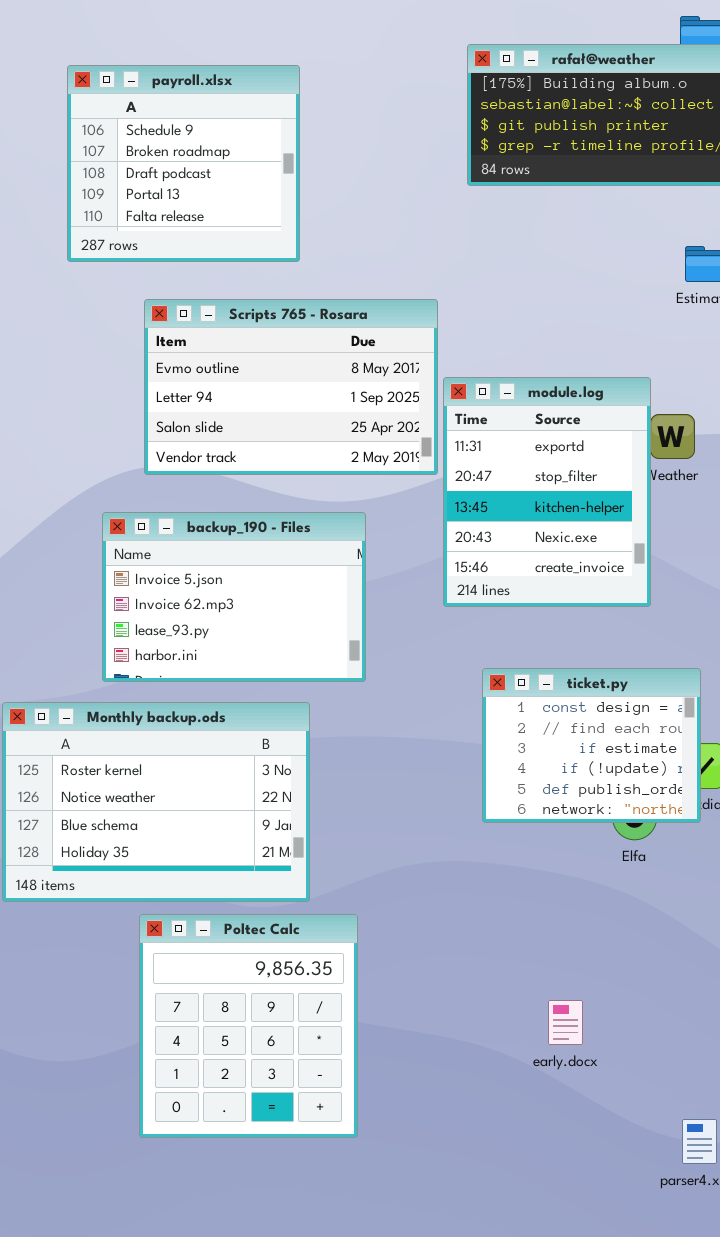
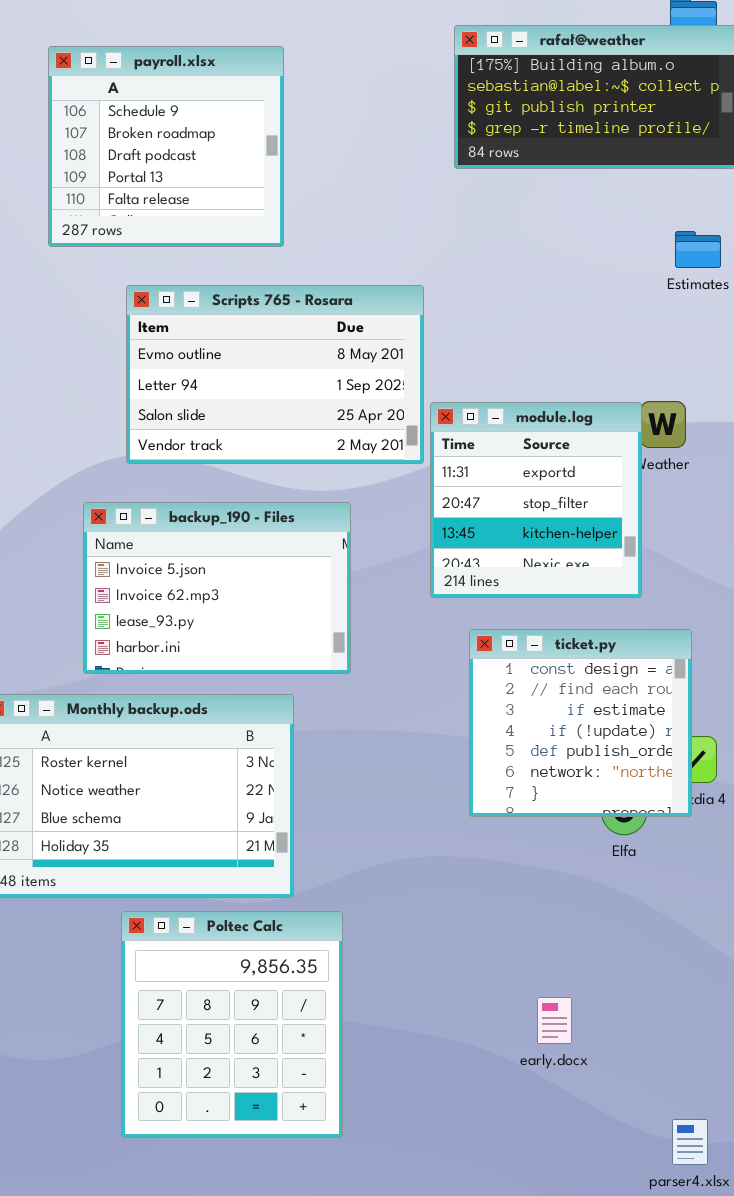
module.log: [443,377,651,607] -> [430,402,642,598], resized
ticket.py: [482,668,701,823] -> [469,629,692,817], resized

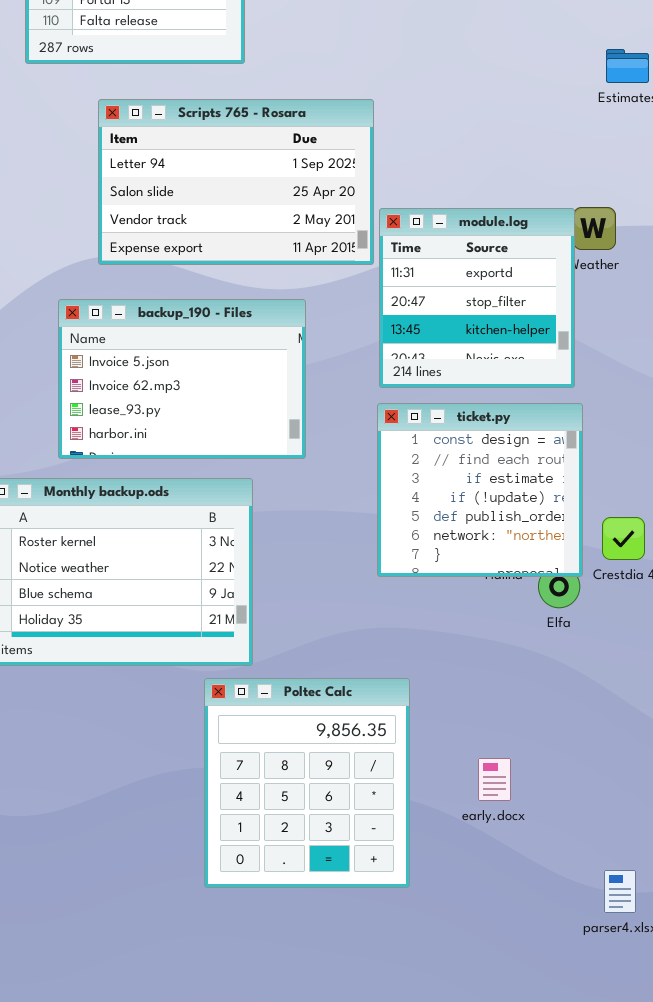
Scripts 765 - Rosara: [126,285,424,464] -> [98,99,374,265], scrolled down 1 row
ticket.py: [469,629,692,817] -> [377,403,583,577], moved
Poltec Calc: [121,911,343,1138] -> [204,678,410,888], moved

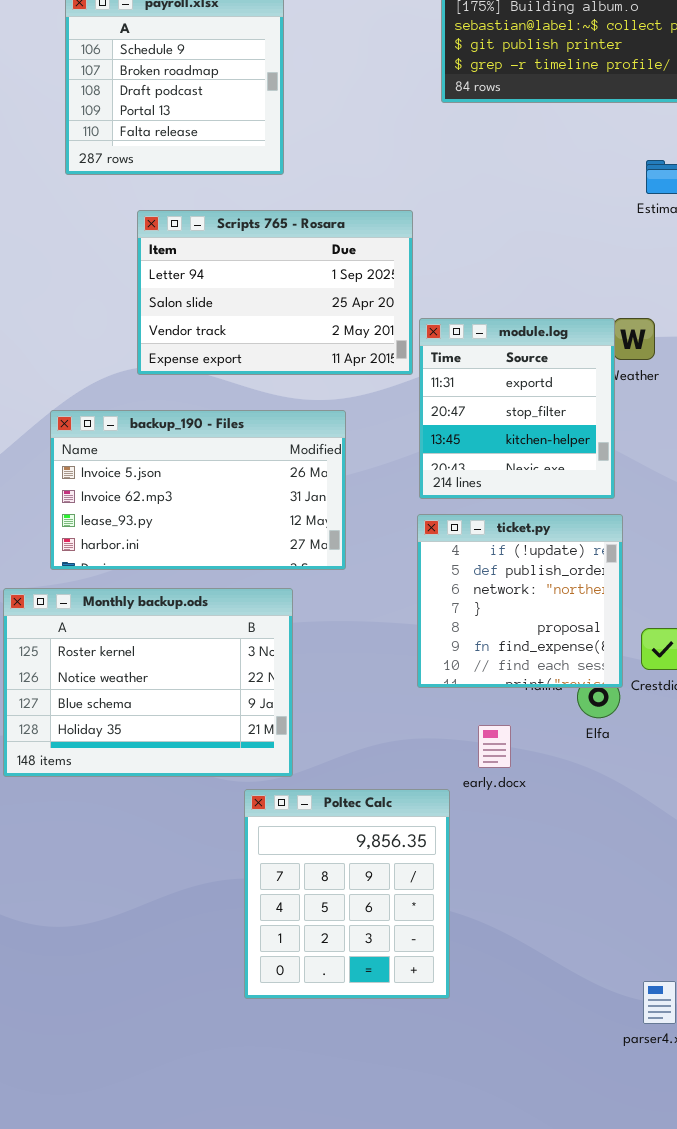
backup_190 - Files: [58,299,306,459] -> [50,410,346,570], resized
ticket.py: [377,403,583,577] -> [417,514,623,688], scrolled down 3 rows
early.docx: [478,758,511,801] -> [478,725,511,768], moved

